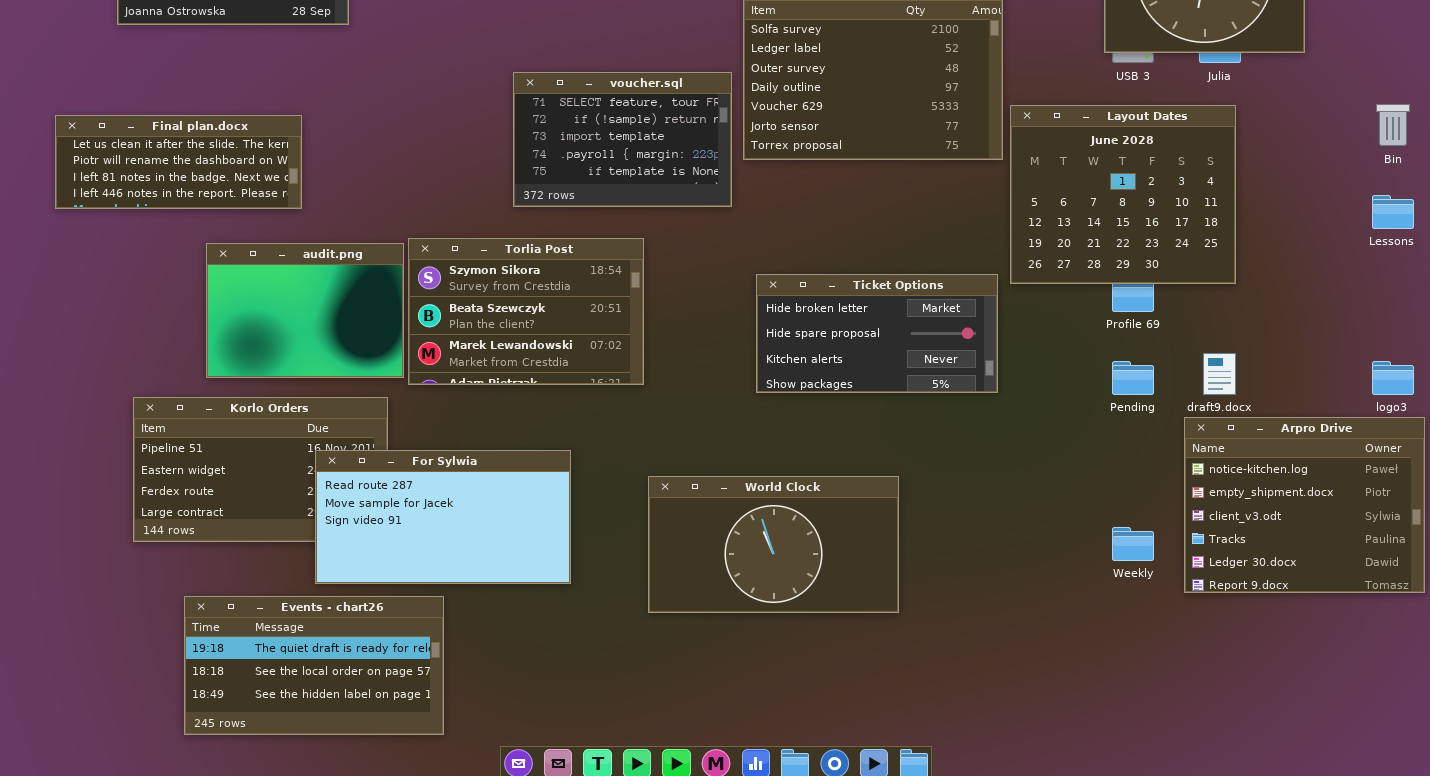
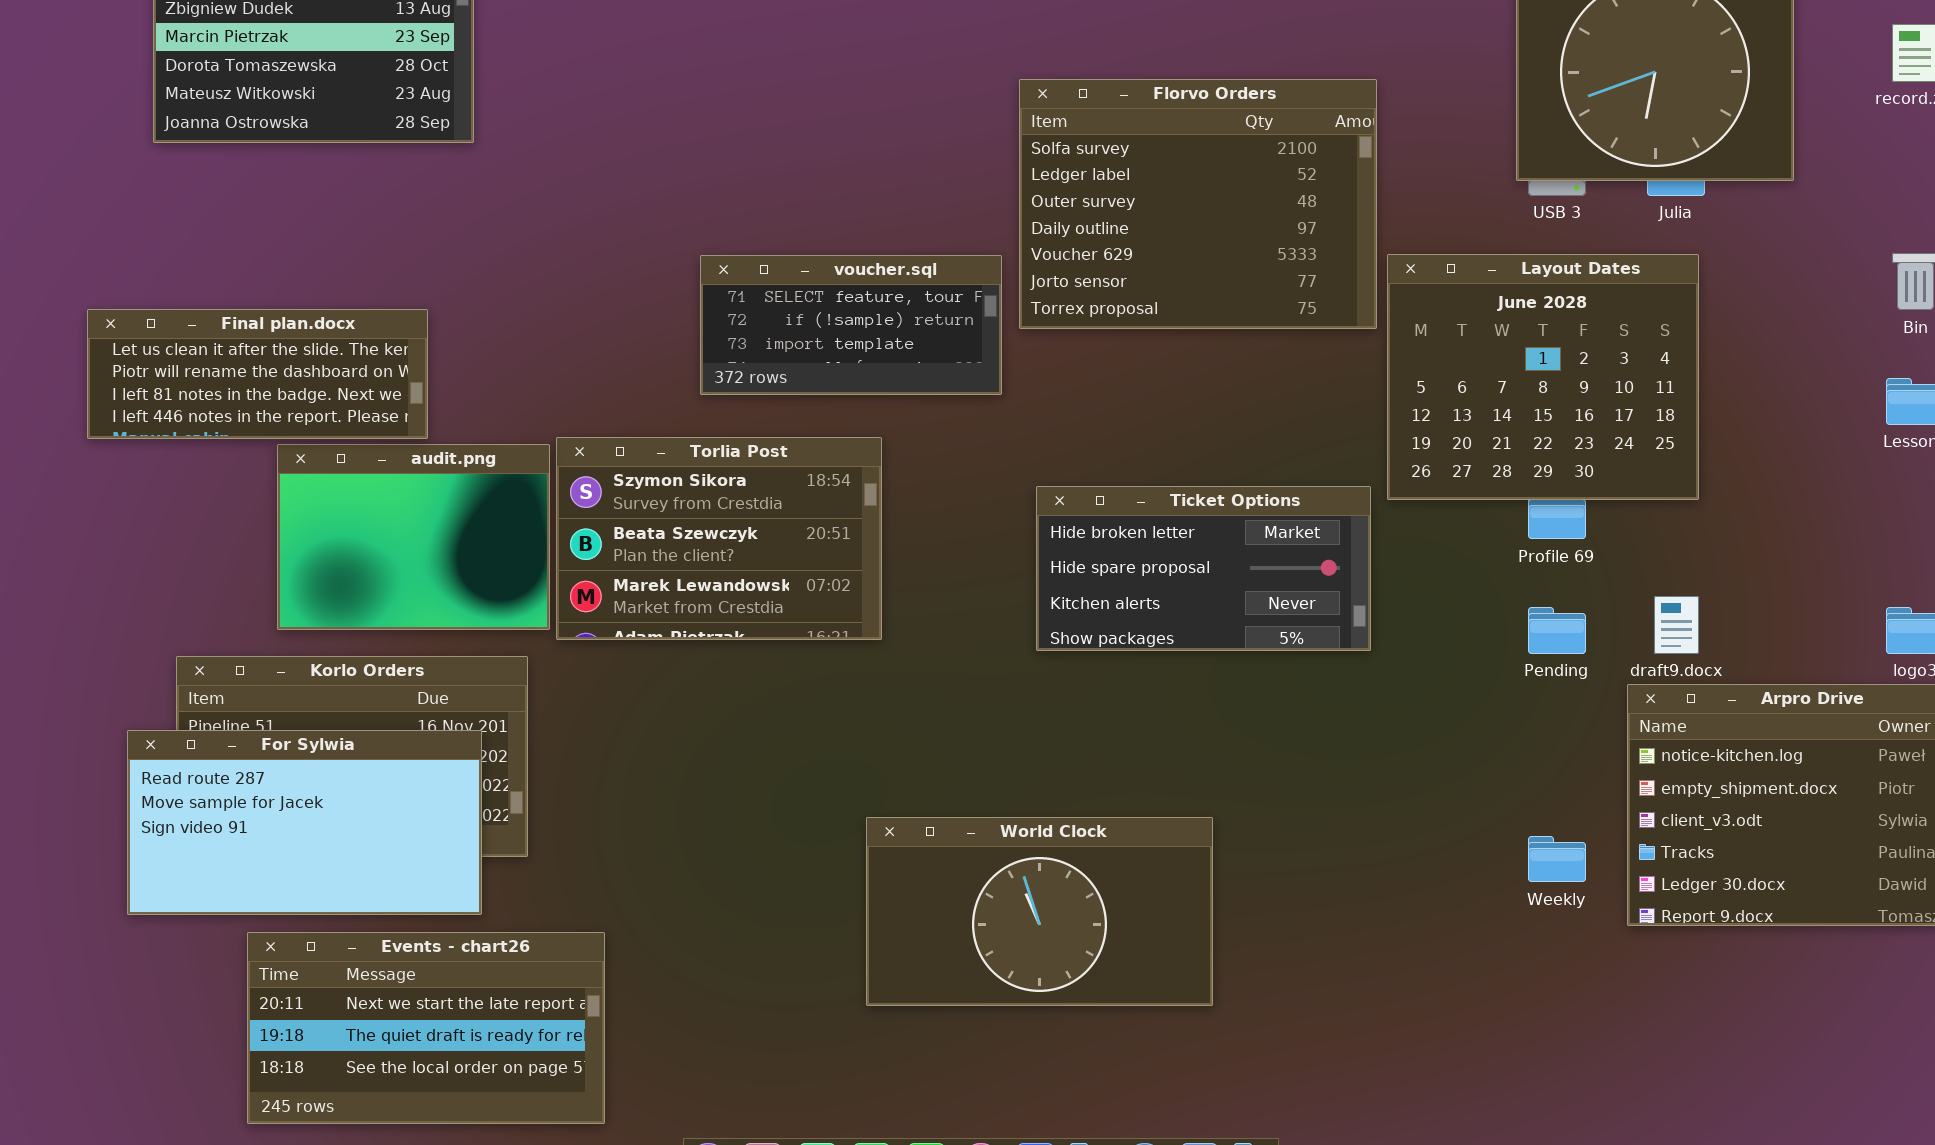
voucher.sql: [513,72,732,207] -> [700,255,1002,395], resized
Final plan.docx: [55,115,302,209] -> [87,309,428,439], moved
For Sylwia: [315,450,571,584] -> [127,730,482,915], moved
World Clock: [648,476,899,613] -> [866,817,1213,1006], moved
Events - chart26: [184,596,444,735] -> [247,932,605,1124], scrolled up 1 row

